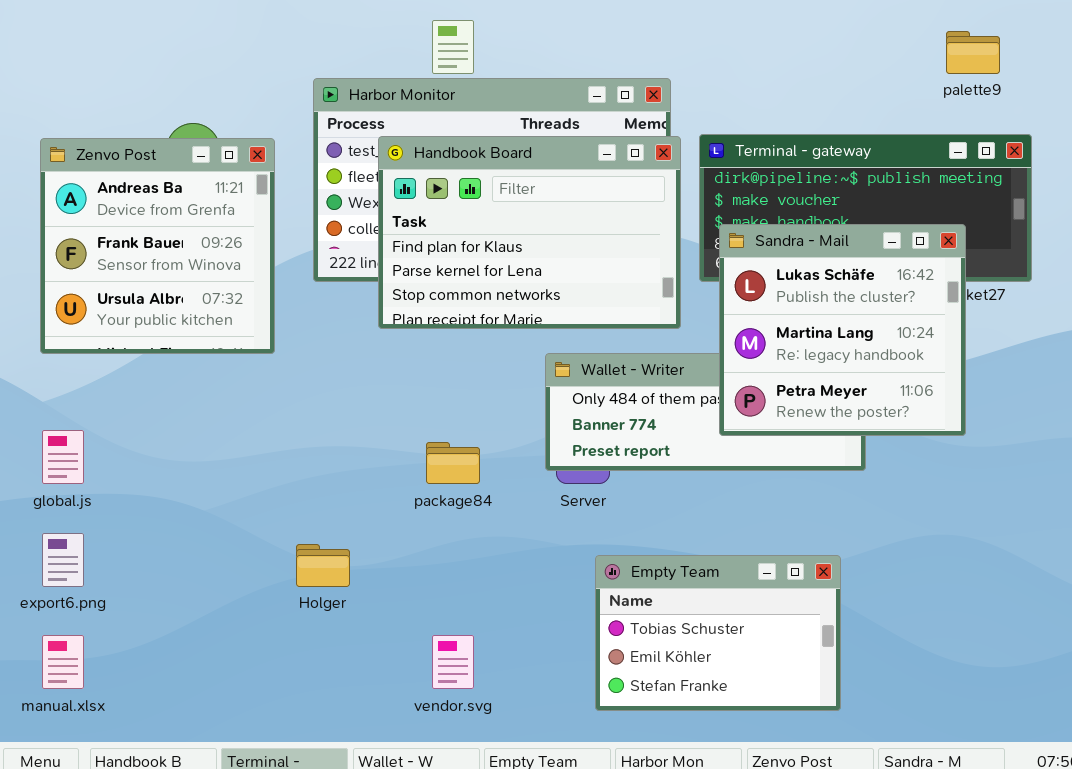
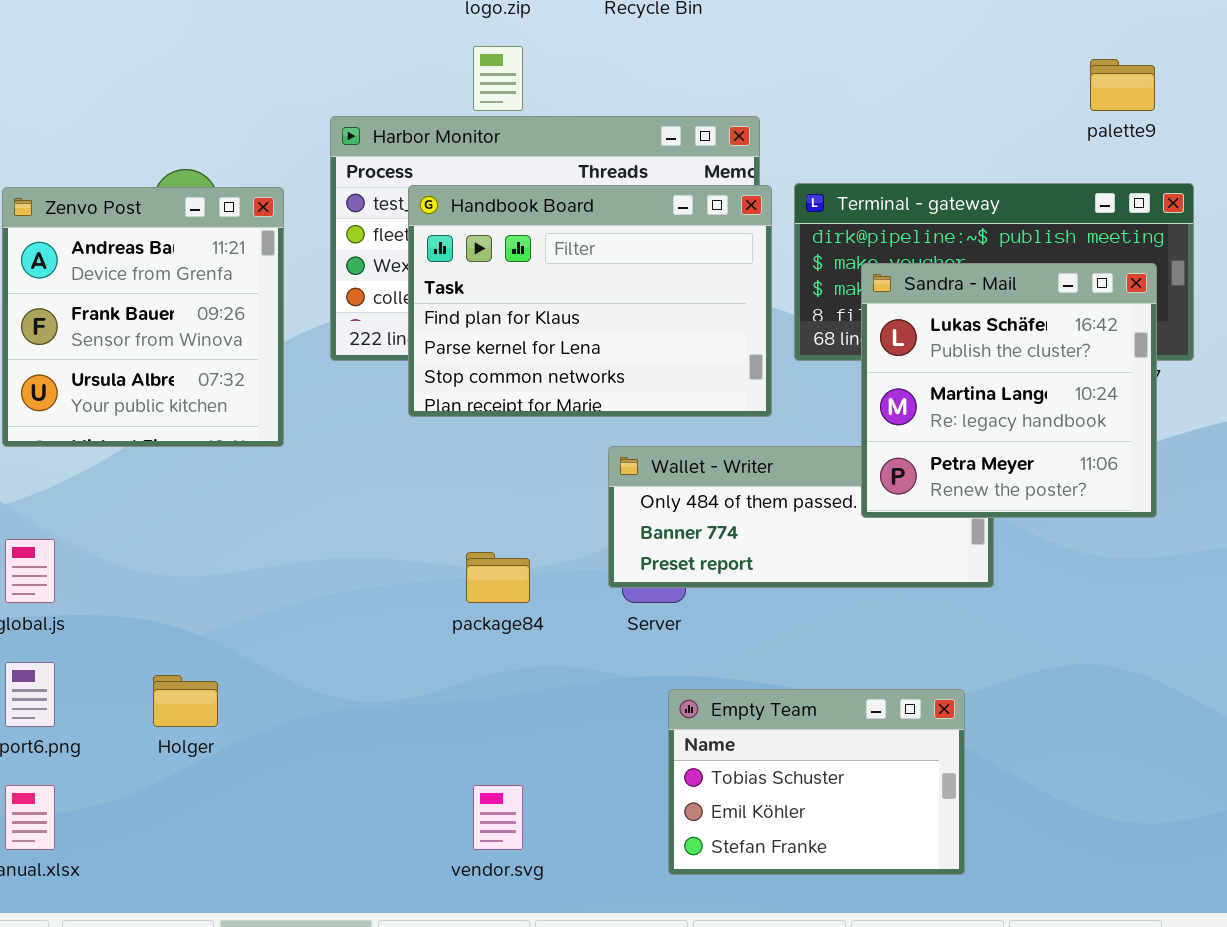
Sandra - Mail: [719,224,966,436] -> [861,263,1157,518], moved
Holger: [296,544,350,587] -> [153,675,218,727], moved

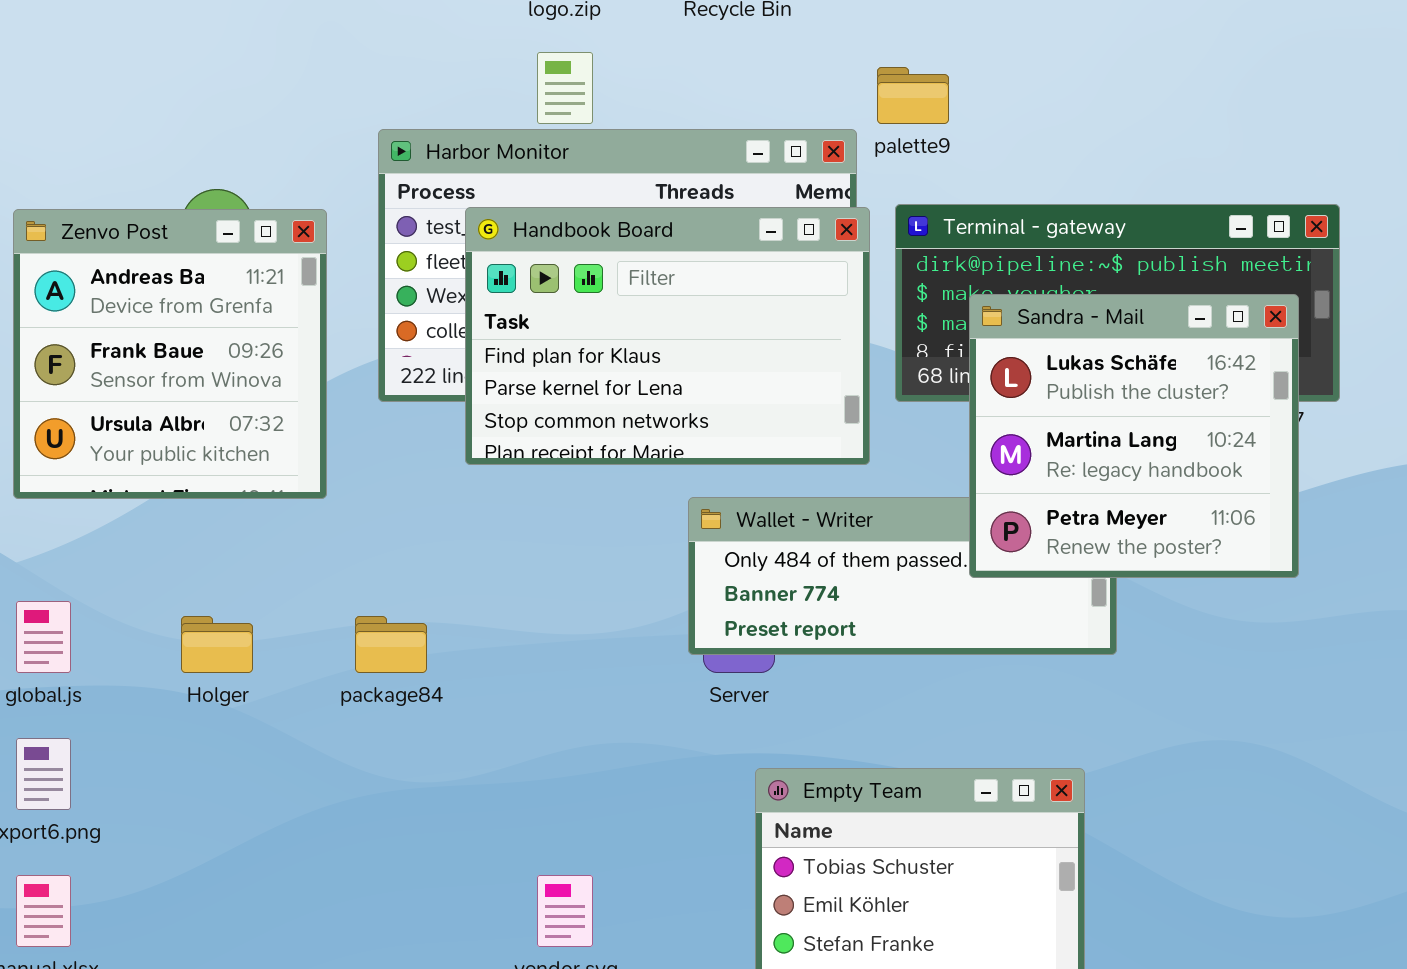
palette9: [1090,59,1155,111] -> [877,67,949,124], moved
package84: [466,552,530,603] -> [355,616,427,673], moved
Holger: [153,675,218,727] -> [181,616,253,673], moved

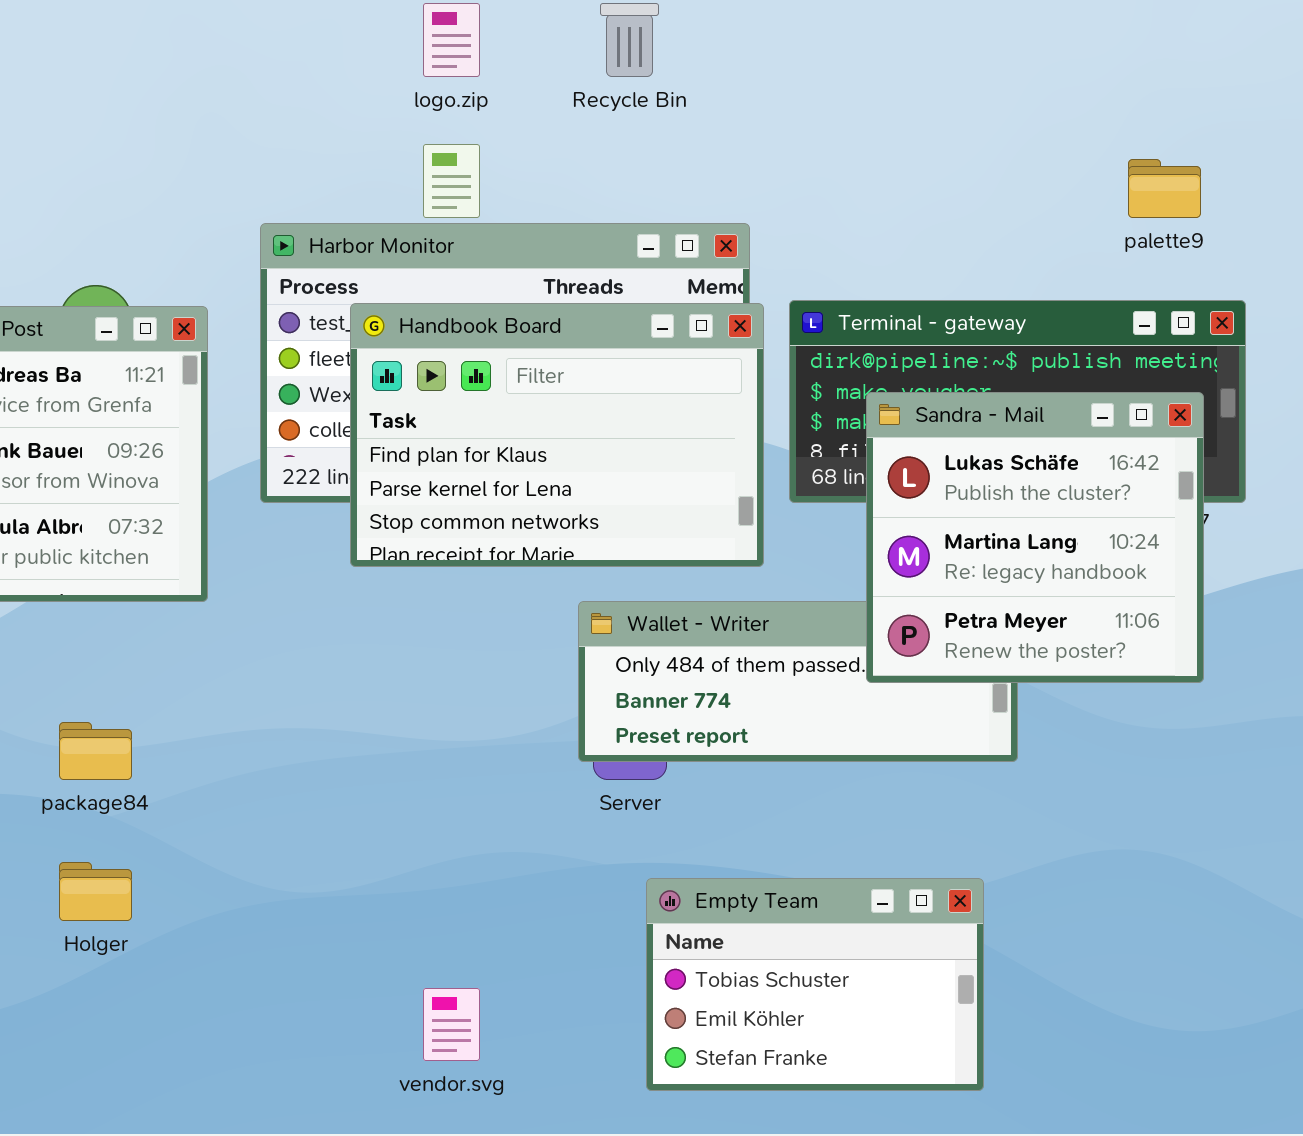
palette9: [877,67,949,124] -> [1128,159,1201,218], moved
Holger: [181,616,253,673] -> [59,862,132,921], moved
package84: [355,616,427,673] -> [59,722,132,780], moved

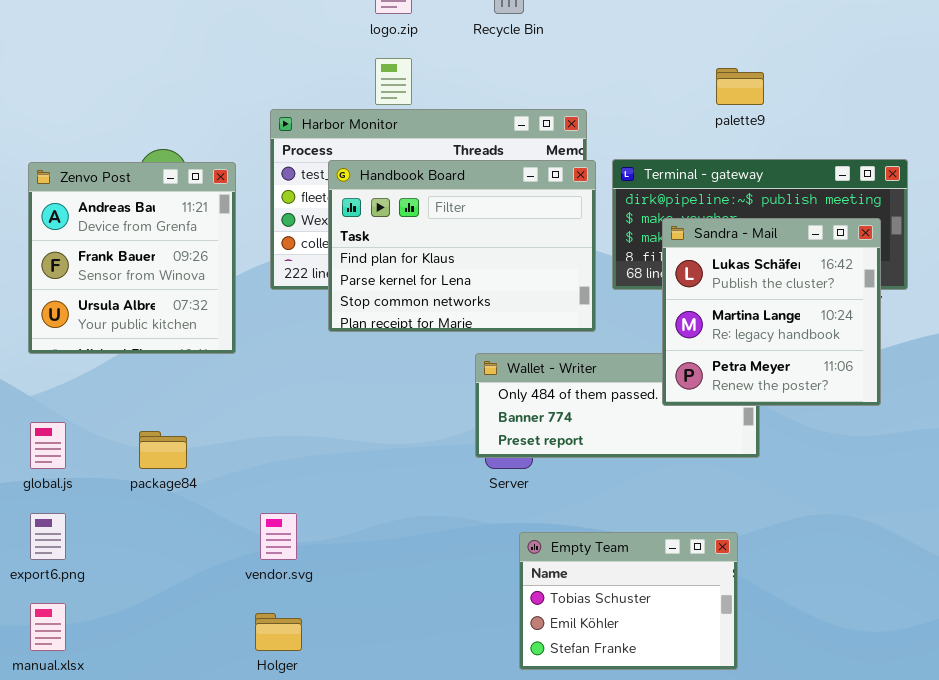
palette9: [1128,159,1201,218] -> [716,68,764,105], moved
Holger: [59,862,132,921] -> [255,613,302,651], moved
vendor.svg: [423,988,480,1061] -> [260,513,297,560], moved

